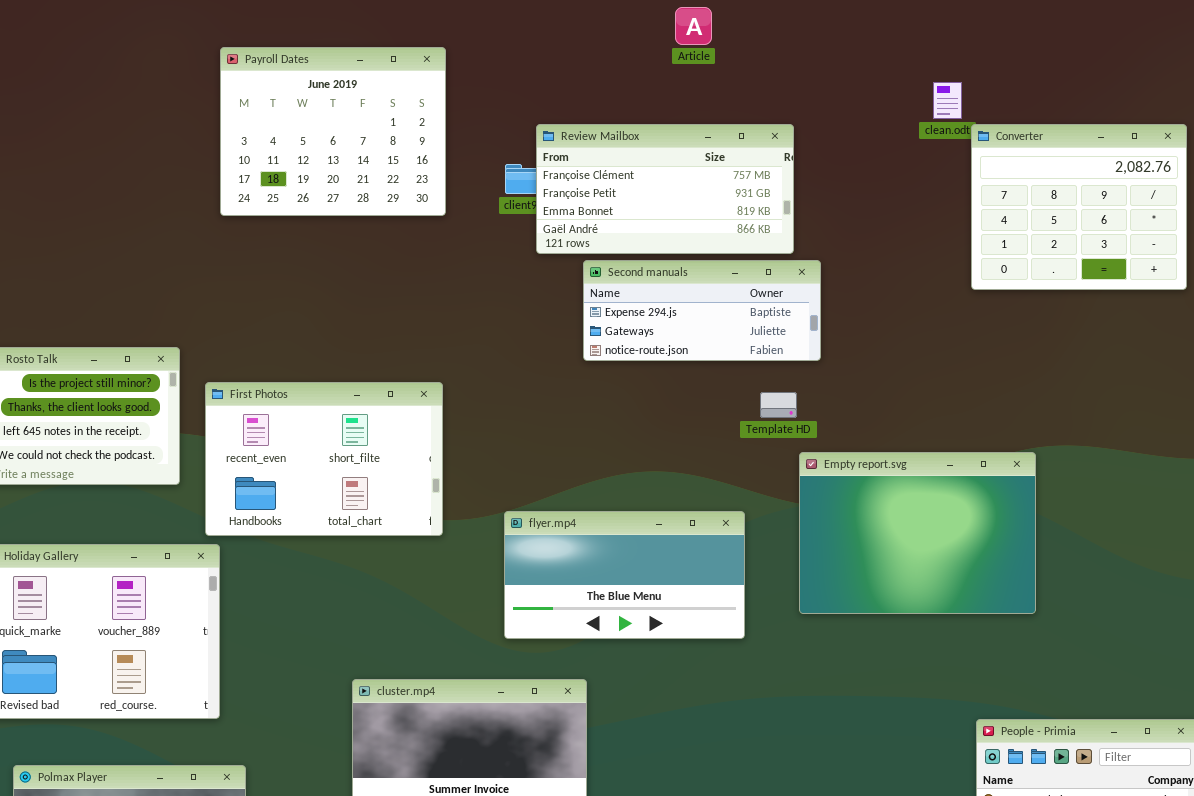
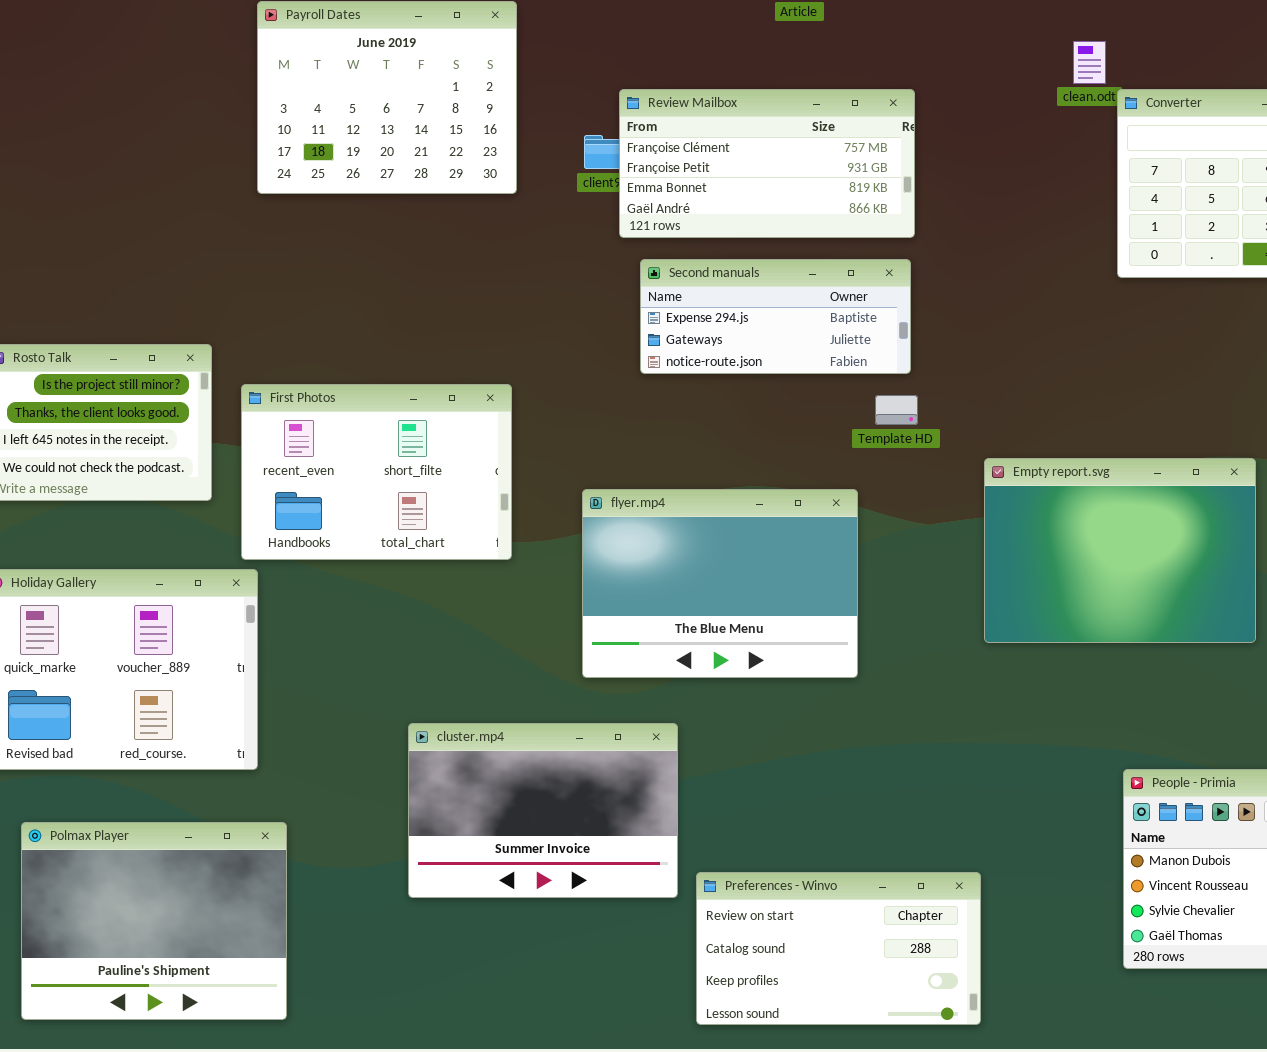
Second manuals: [583,260,821,361] -> [640,259,911,374], moved
Empty report.svg: [799,452,1036,614] -> [984,458,1256,643], moved
flyer.mp4: [504,511,745,639] -> [582,489,858,678], resized

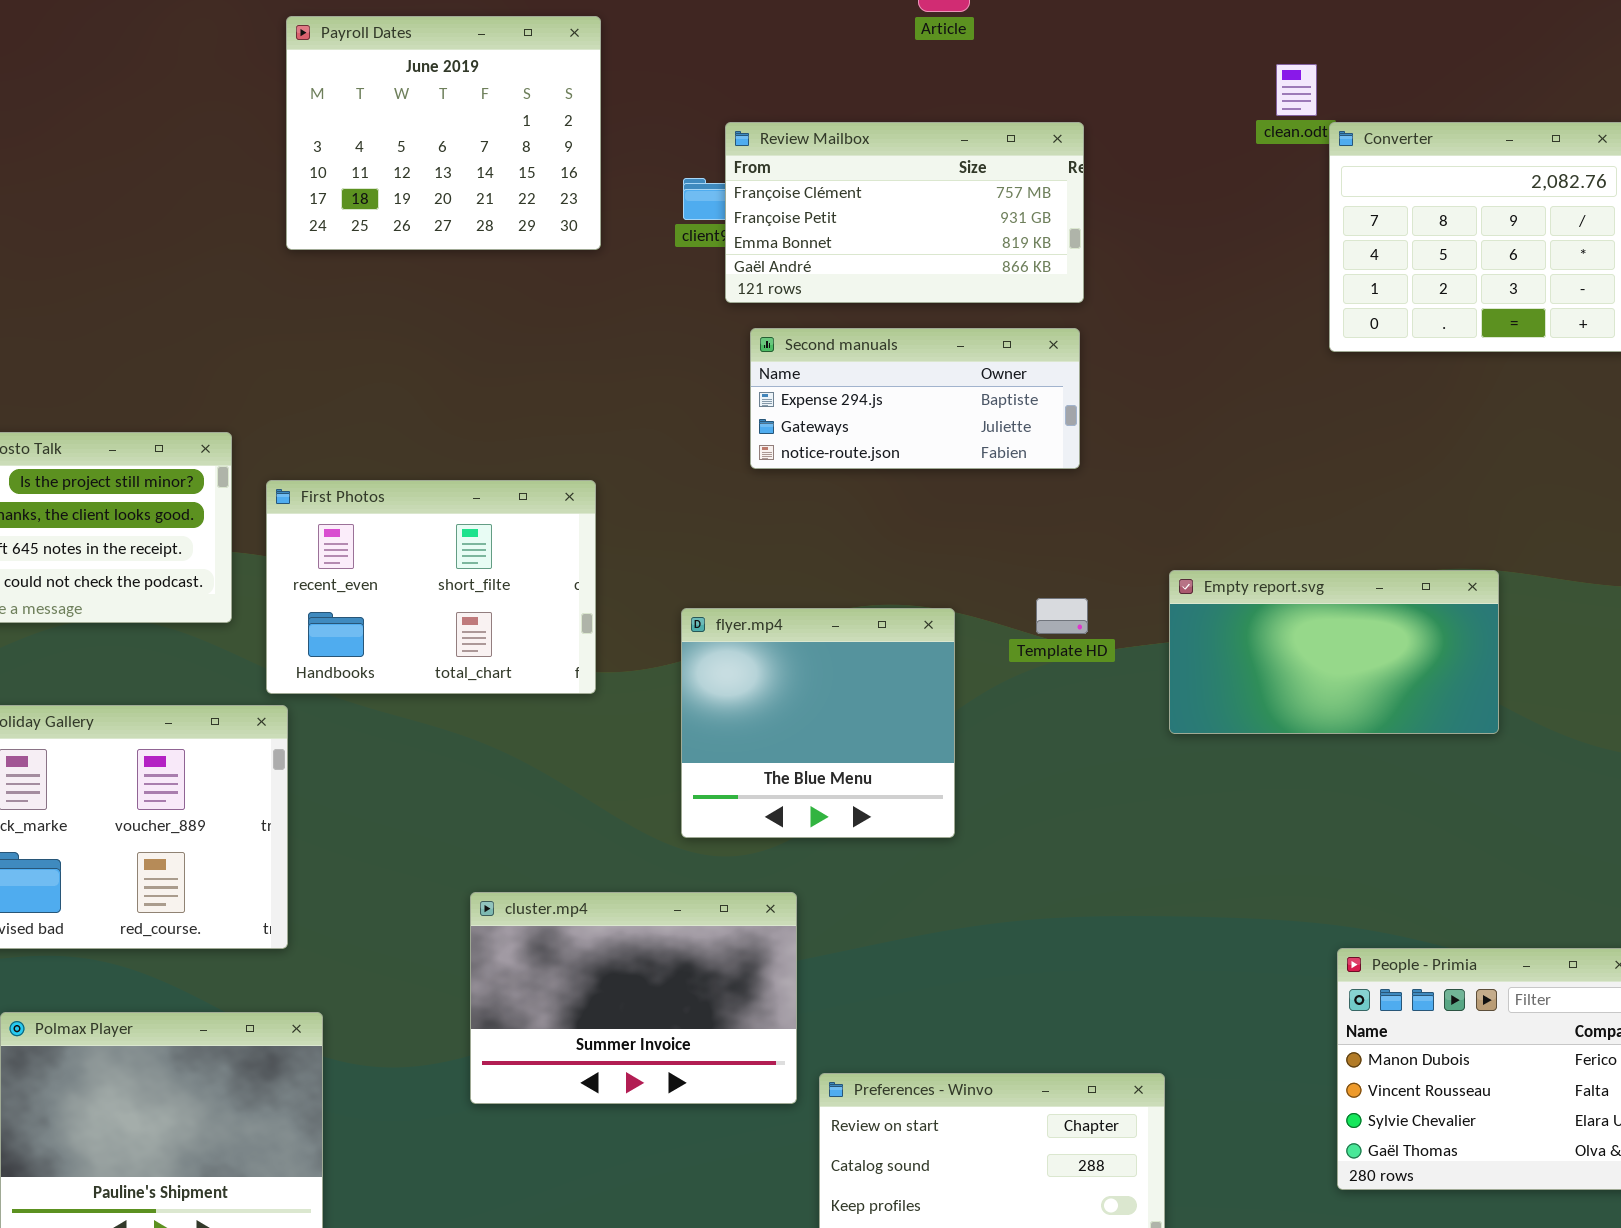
Template HD: [875,395,918,425] -> [1036,598,1088,634], moved
Empty report.svg: [984,458,1256,643] -> [1169,570,1499,734], resized
flyer.mp4: [582,489,858,678] -> [681,608,955,838], resized

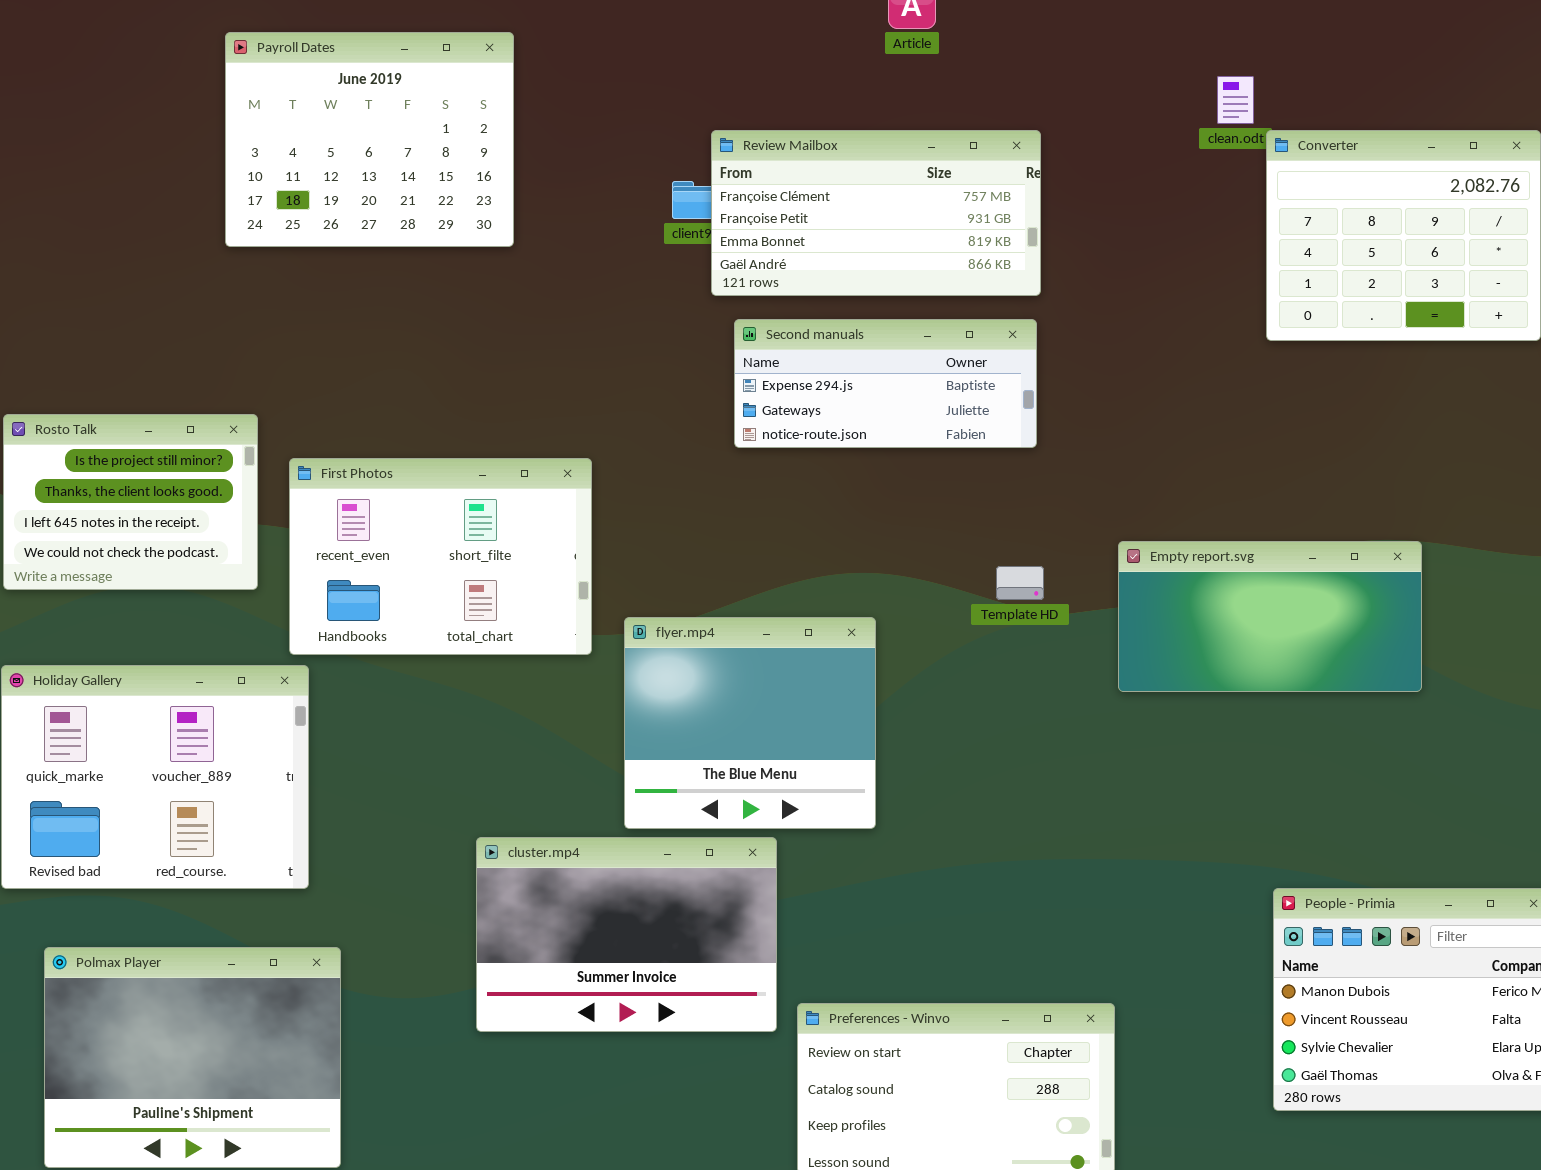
Payroll Dates: [286,16,601,250] -> [225,32,514,247], moved
flyer.mp4: [681,608,955,838] -> [624,617,876,829], moved

